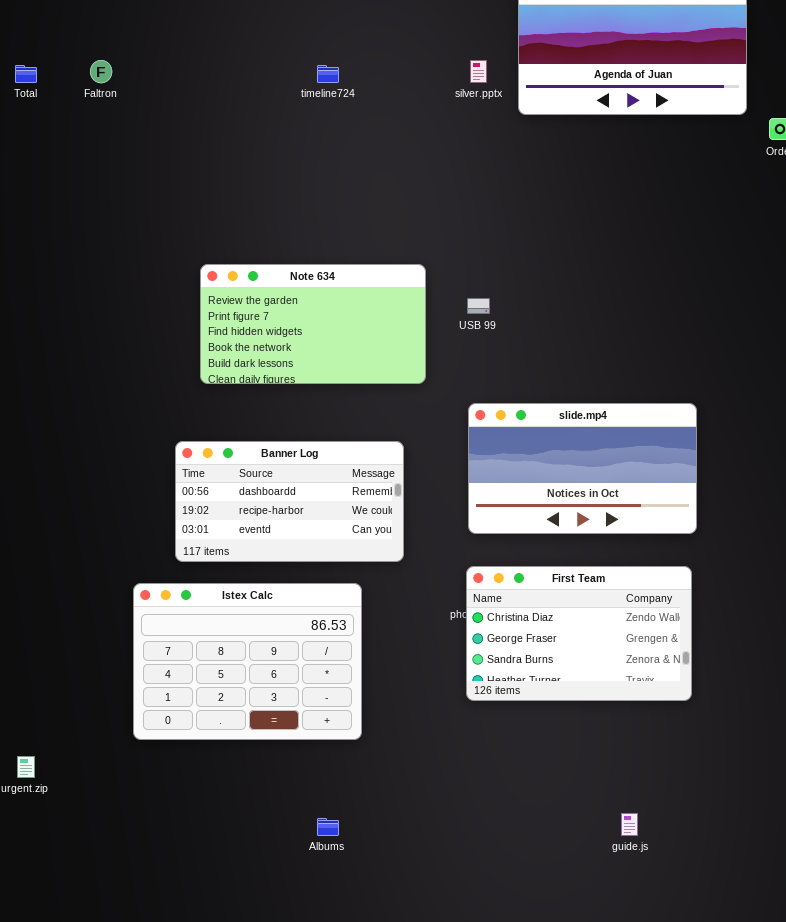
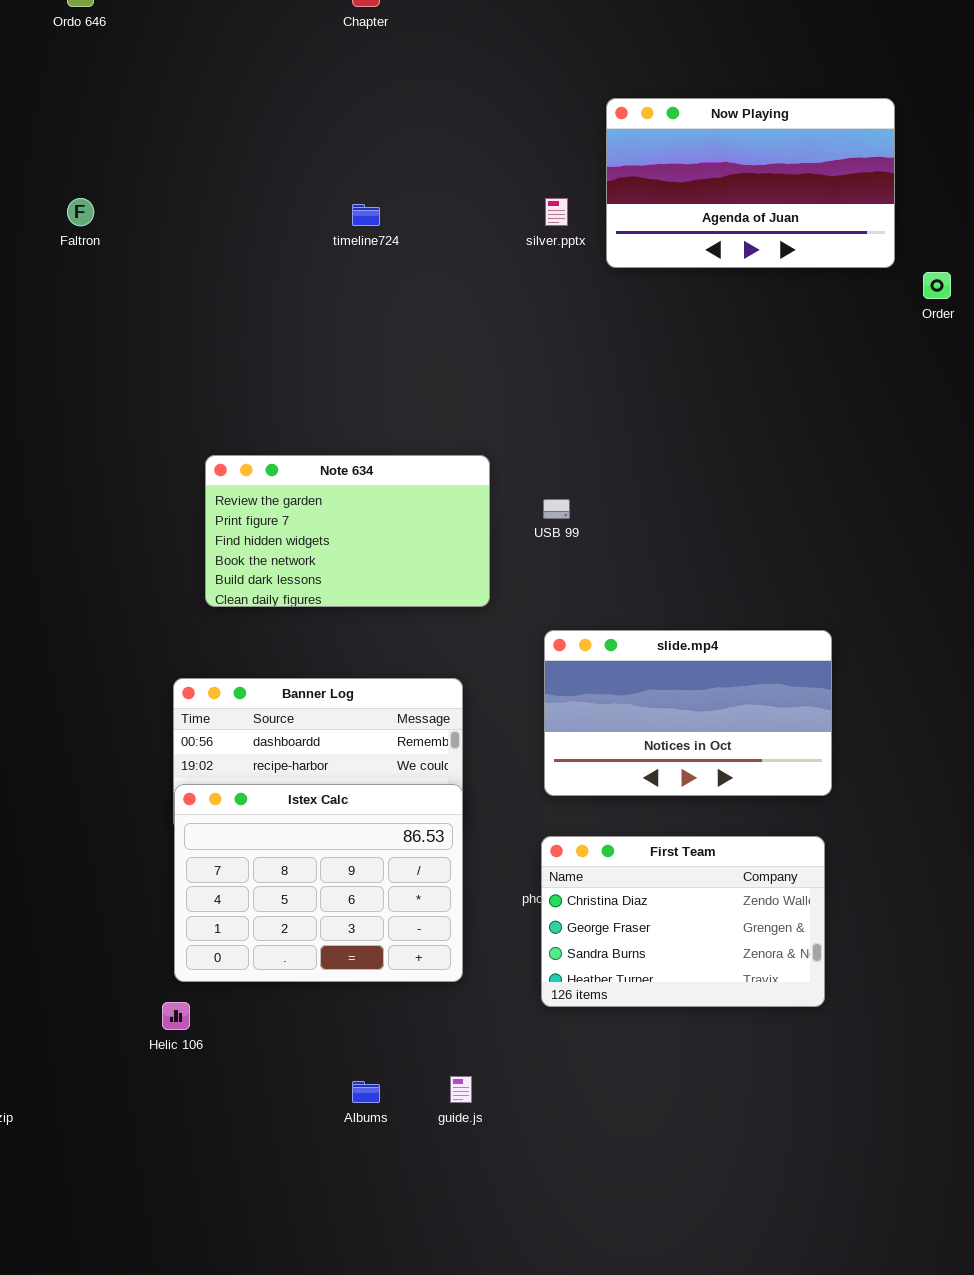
Istex Calc: [133,583,362,740] -> [174,784,463,982], moved
guide.js: [621,813,638,836] -> [450,1076,472,1103], moved
Albums: [317,818,339,836] -> [352,1081,380,1103], moved

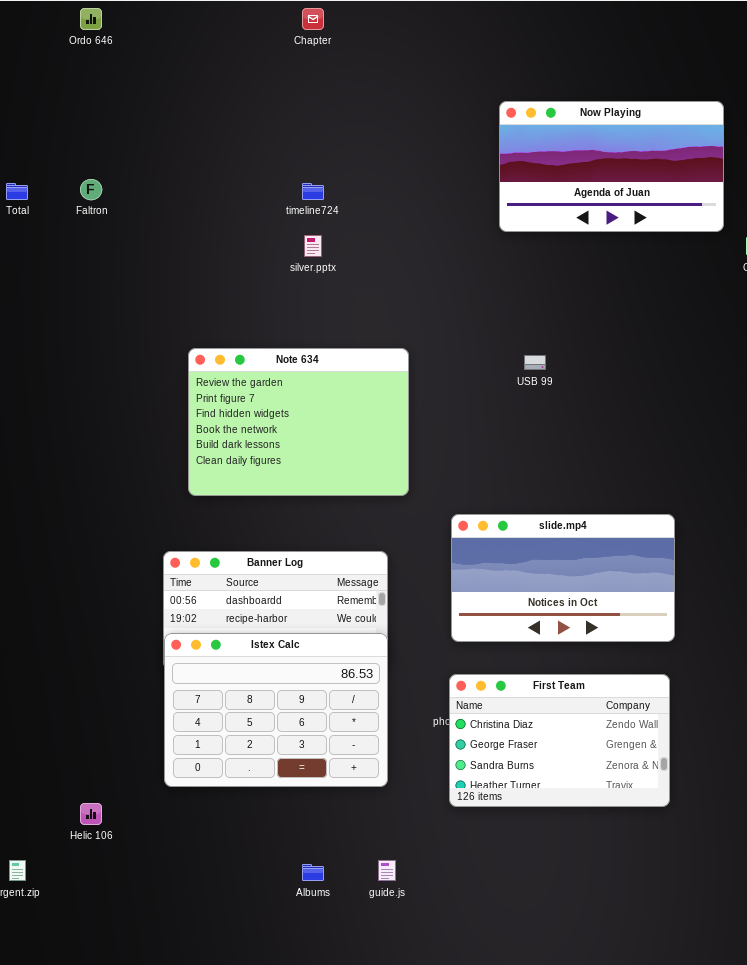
silver.pptx: [545,198,568,226] -> [304,235,322,257], moved
Note 634: [205,455,490,607] -> [188,348,409,496], resized
USB 99: [543,499,570,519] -> [524,355,546,370], moved
Helic 106: [162,1002,190,1030] -> [80,803,102,825], moved

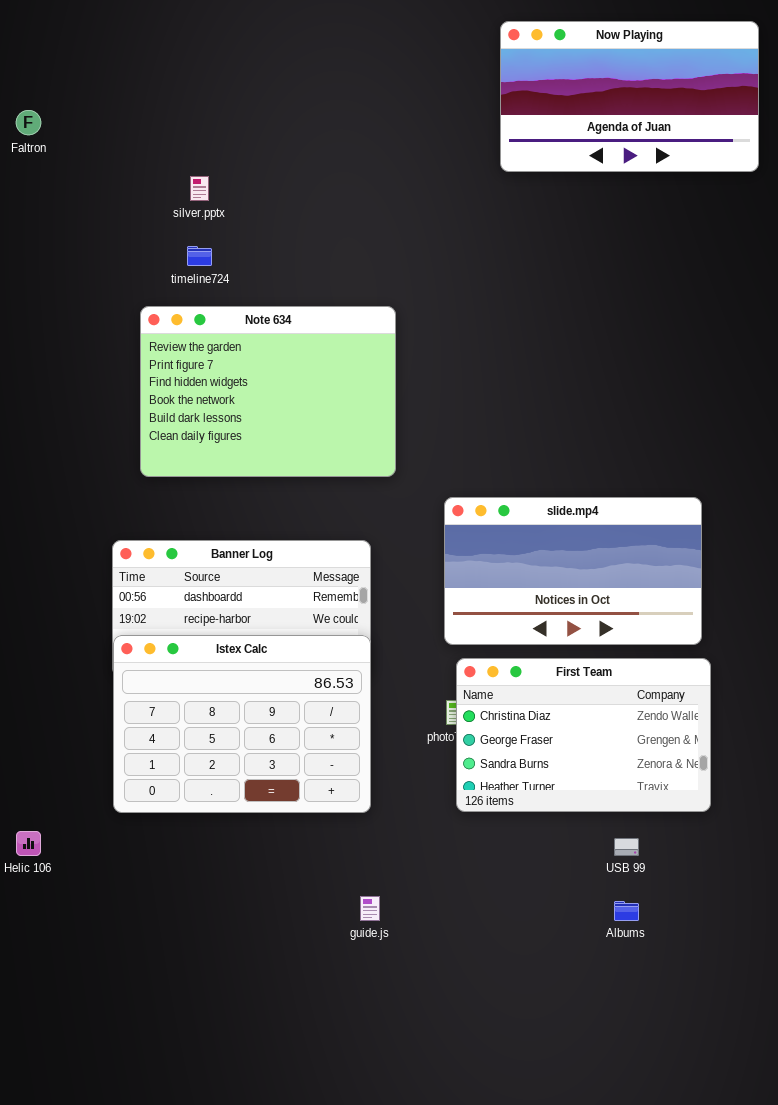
timeline724: [302,183,324,200] -> [187,246,212,266], moved
silver.pptx: [304,235,322,257] -> [190,176,209,201], moved
USB 99: [524,355,546,370] -> [614,838,639,856], moved
First Team: [449,674,670,807] -> [456,658,711,812], moved
Albums: [302,864,324,881] -> [614,901,639,921], moved

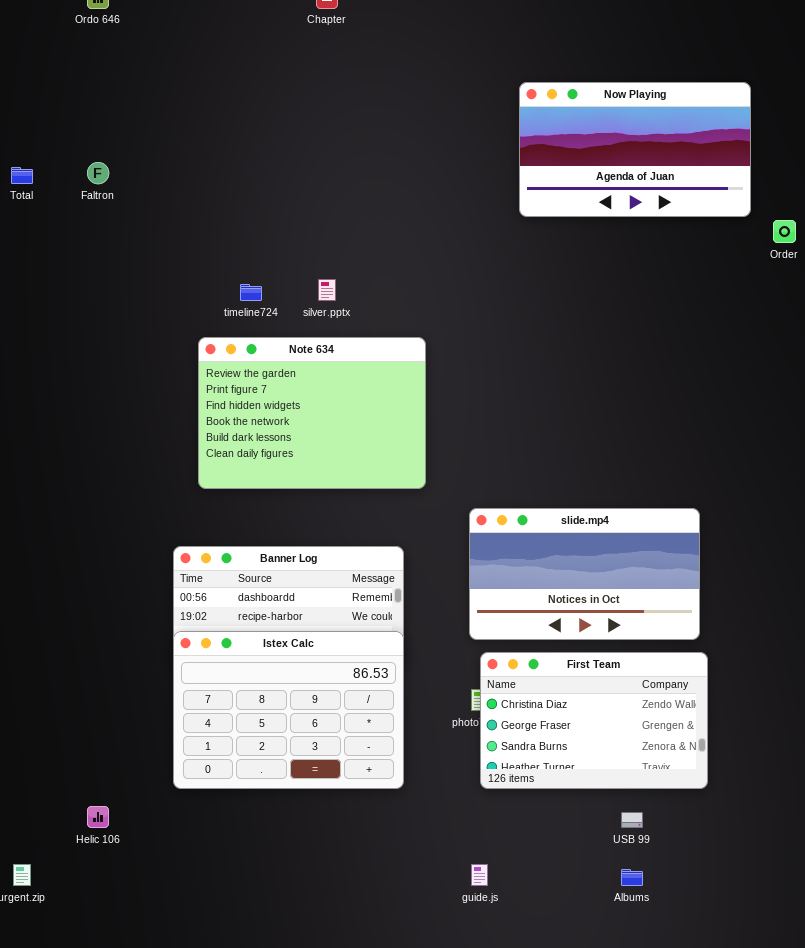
silver.pptx: [190,176,209,201] -> [318,279,336,301], moved
guide.js: [360,896,380,921] -> [471,864,488,886], moved

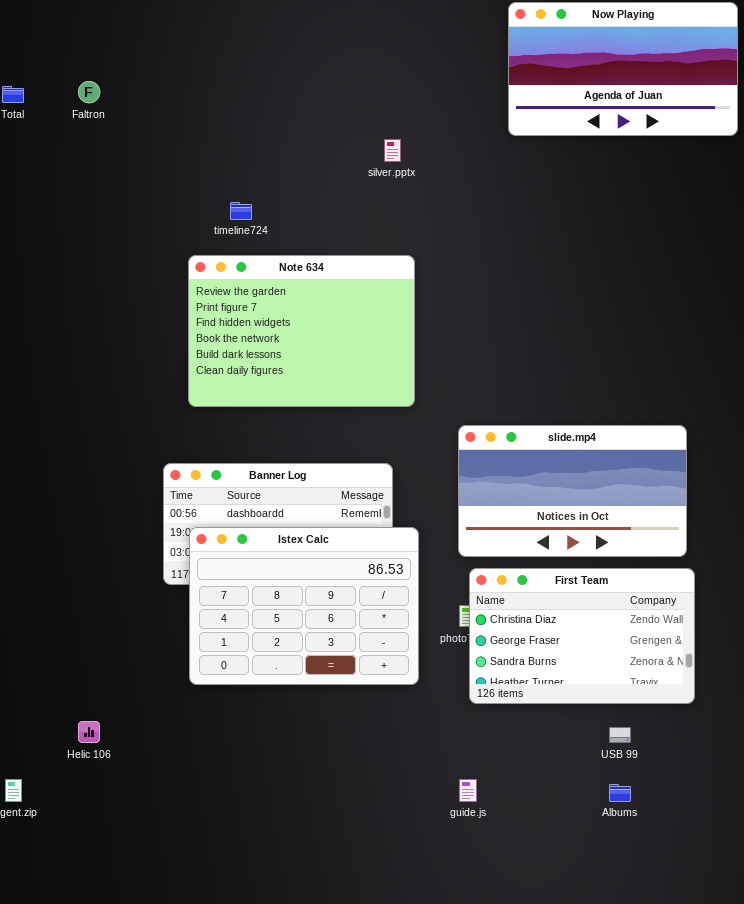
silver.pptx: [318,279,336,301] -> [384,139,401,162], moved
Istex Calc: [173,631,404,789] -> [189,527,419,685], moved

